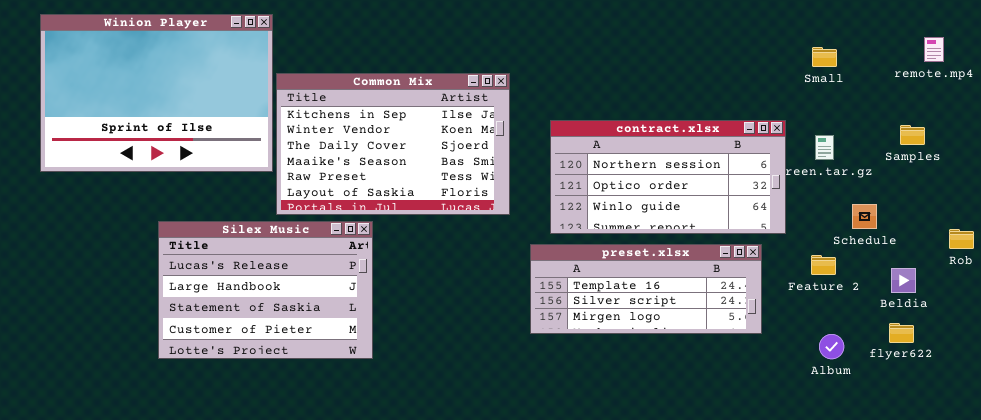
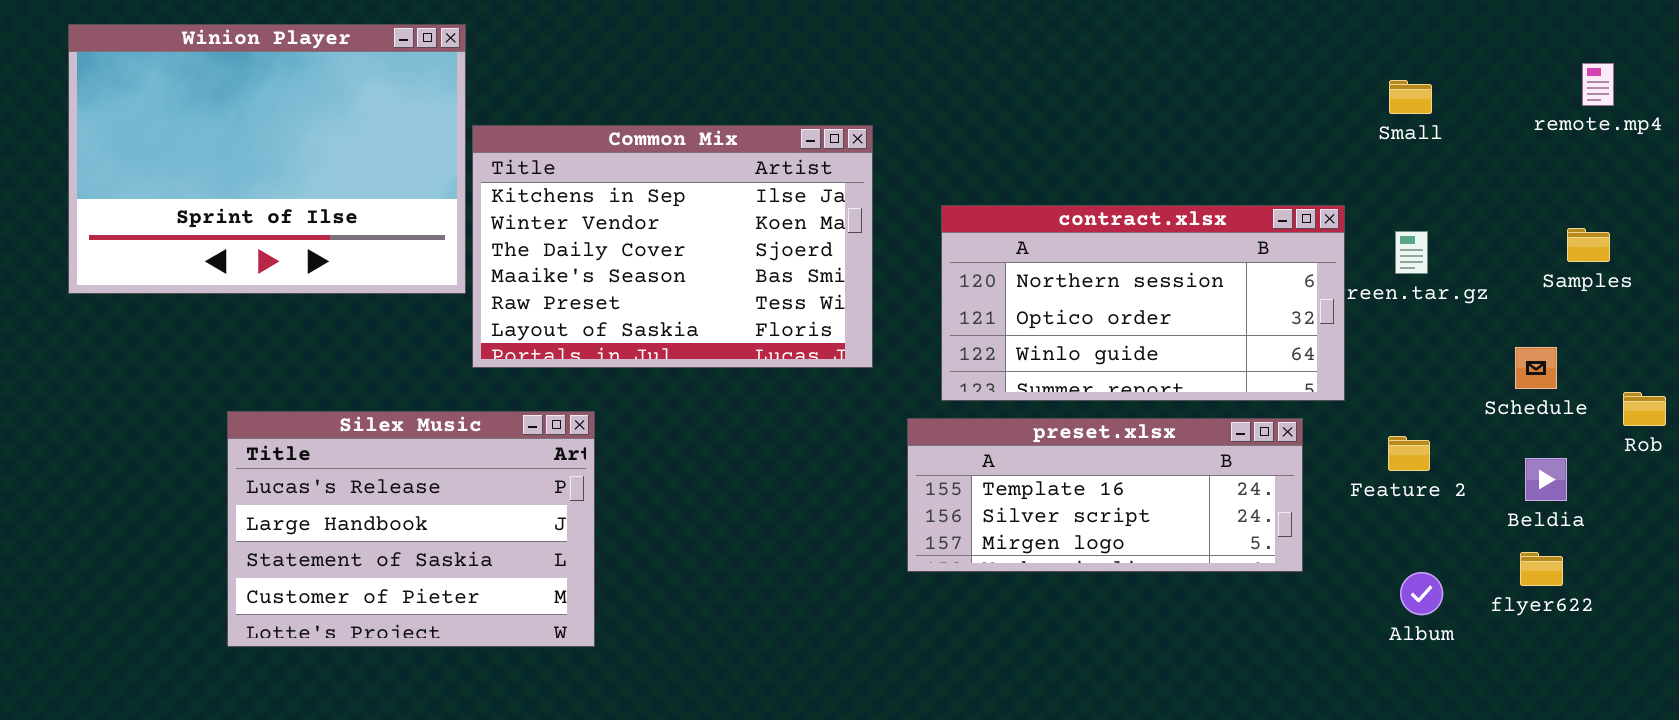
Samples: [900,125,925,145] -> [1567,228,1610,262], moved
Schedule: [852,204,877,229] -> [1515,347,1557,389], moved
Silex Music: [158,221,373,359] -> [227,411,595,647], moved

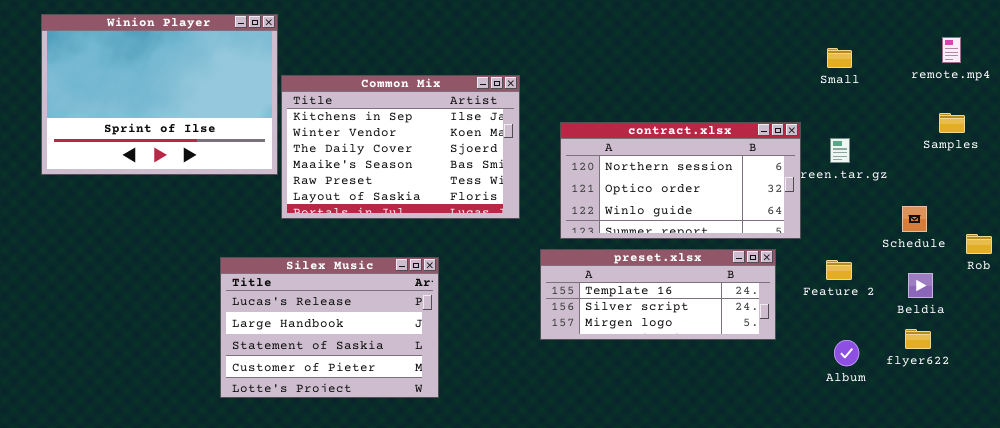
Samples: [1567,228,1610,262] -> [939,113,965,133], moved
Silex Music: [227,411,595,647] -> [220,257,439,398], moved

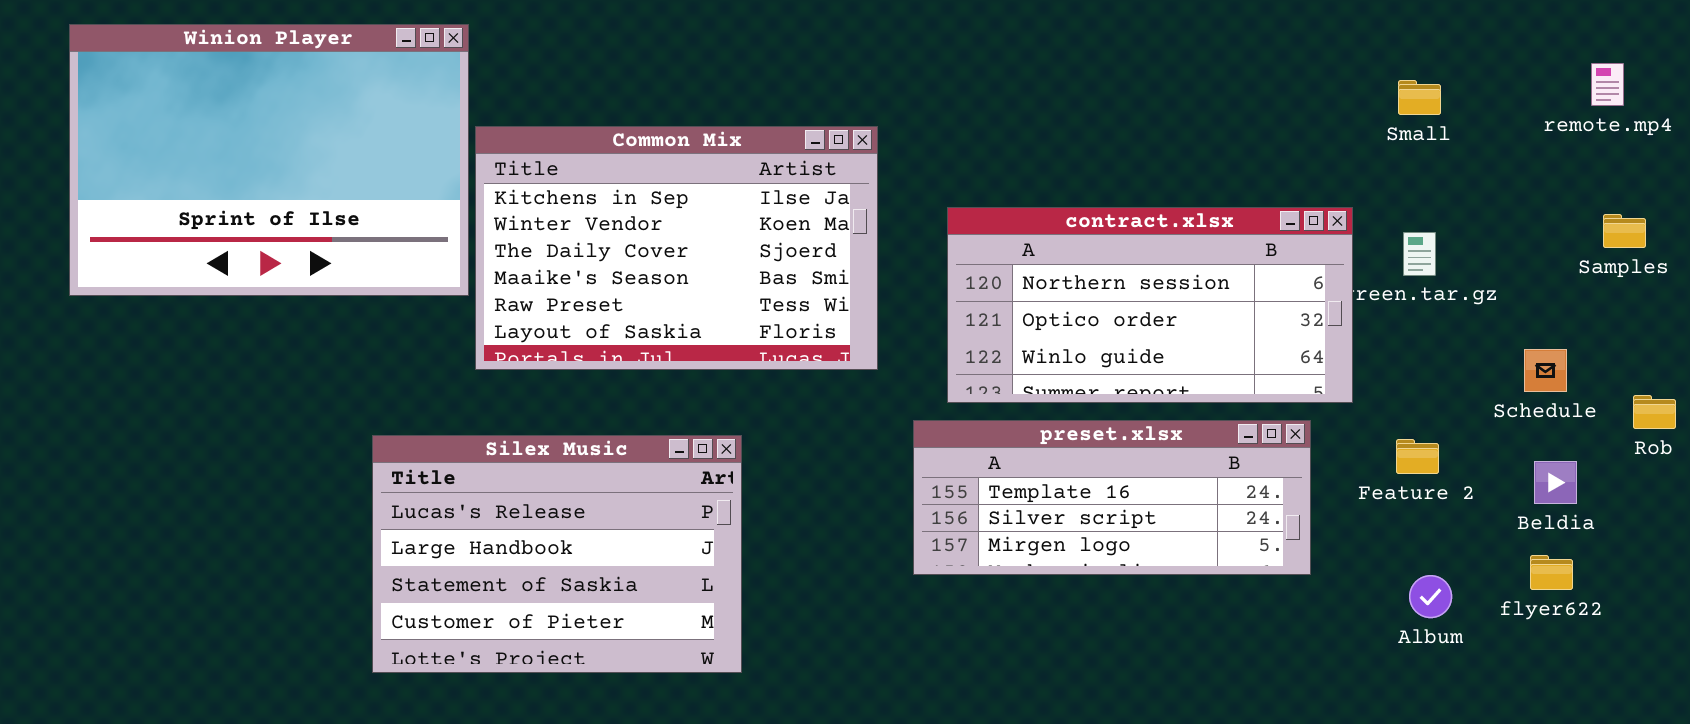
Samples: [939,113,965,133] -> [1603,214,1646,248], moved

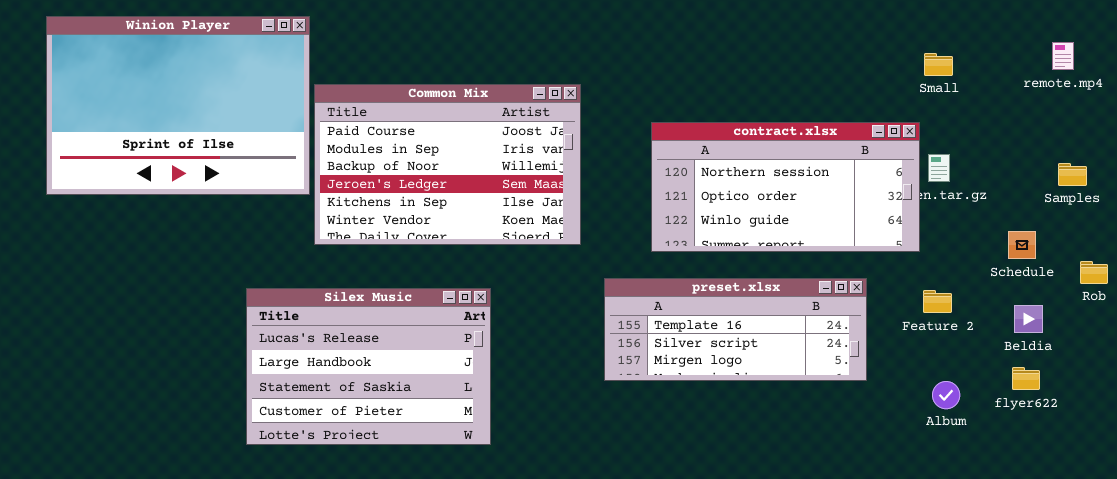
Common Mix: [475,126,878,370] -> [314,84,581,245], scrolled up 4 rows
contract.xlsx: [947,207,1353,403] -> [651,122,920,252], moved
Samples: [1603,214,1646,248] -> [1058,163,1087,186], moved

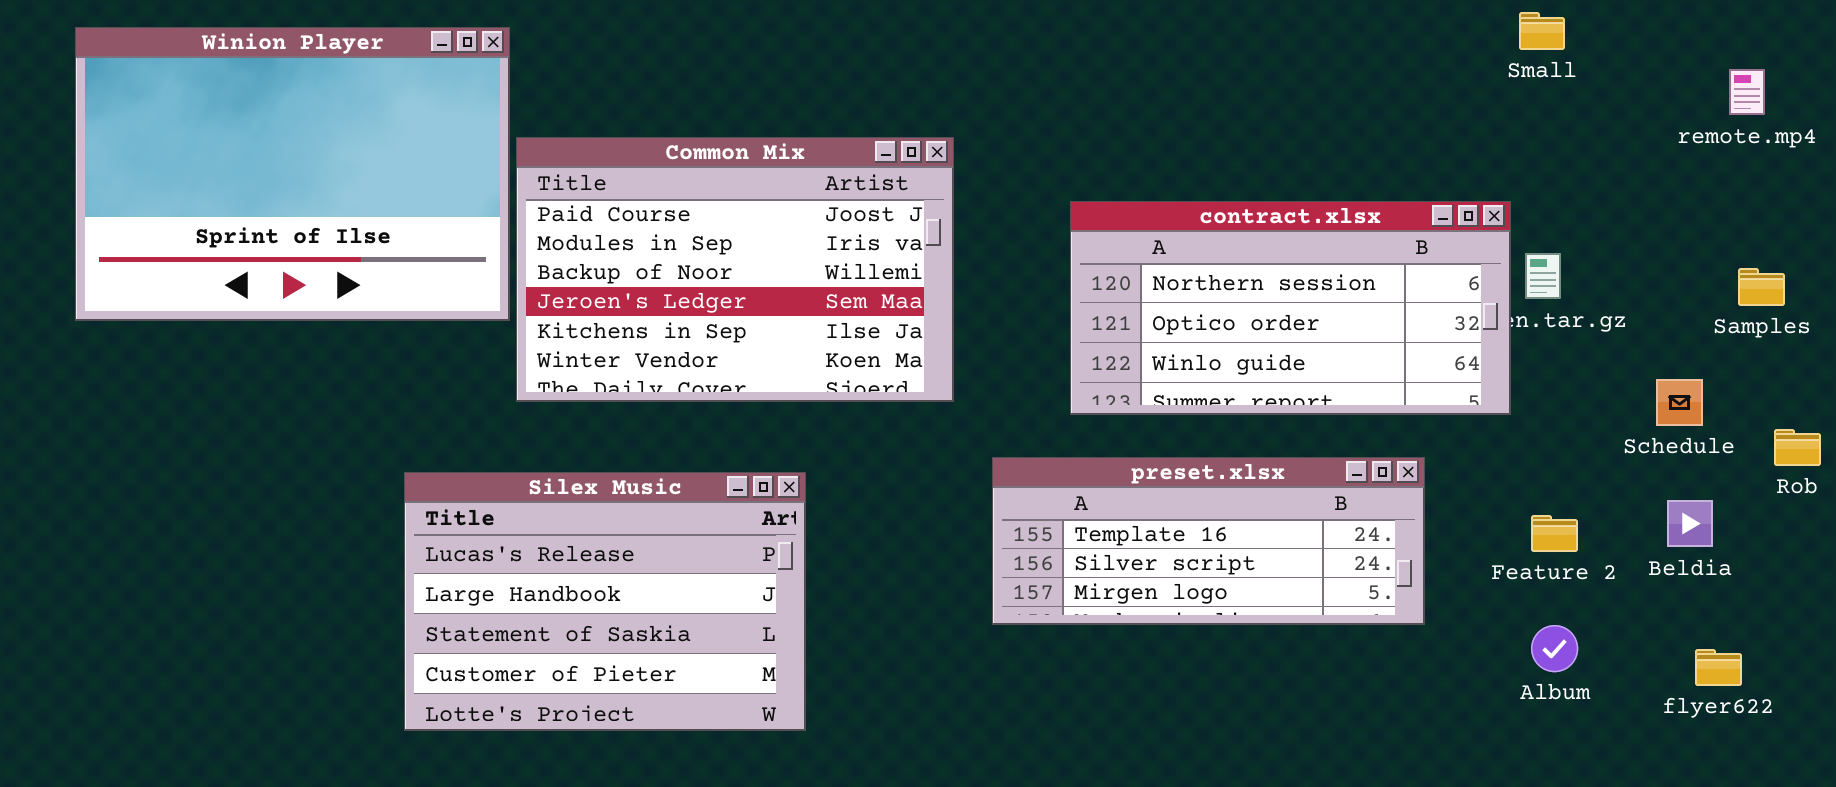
Small: [924,53,953,76] -> [1519,12,1565,50], moved
Feature 2: [923,290,952,313] -> [1531,515,1578,552], moved
flyer622: [1012,367,1040,390] -> [1695,649,1742,686], moved

